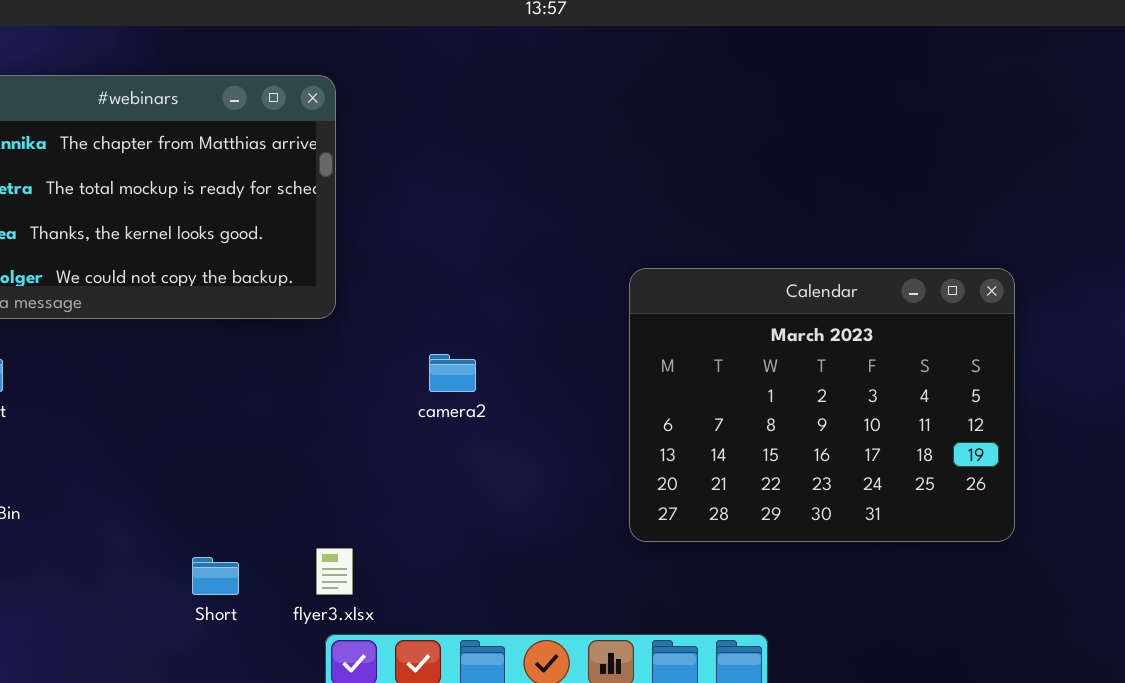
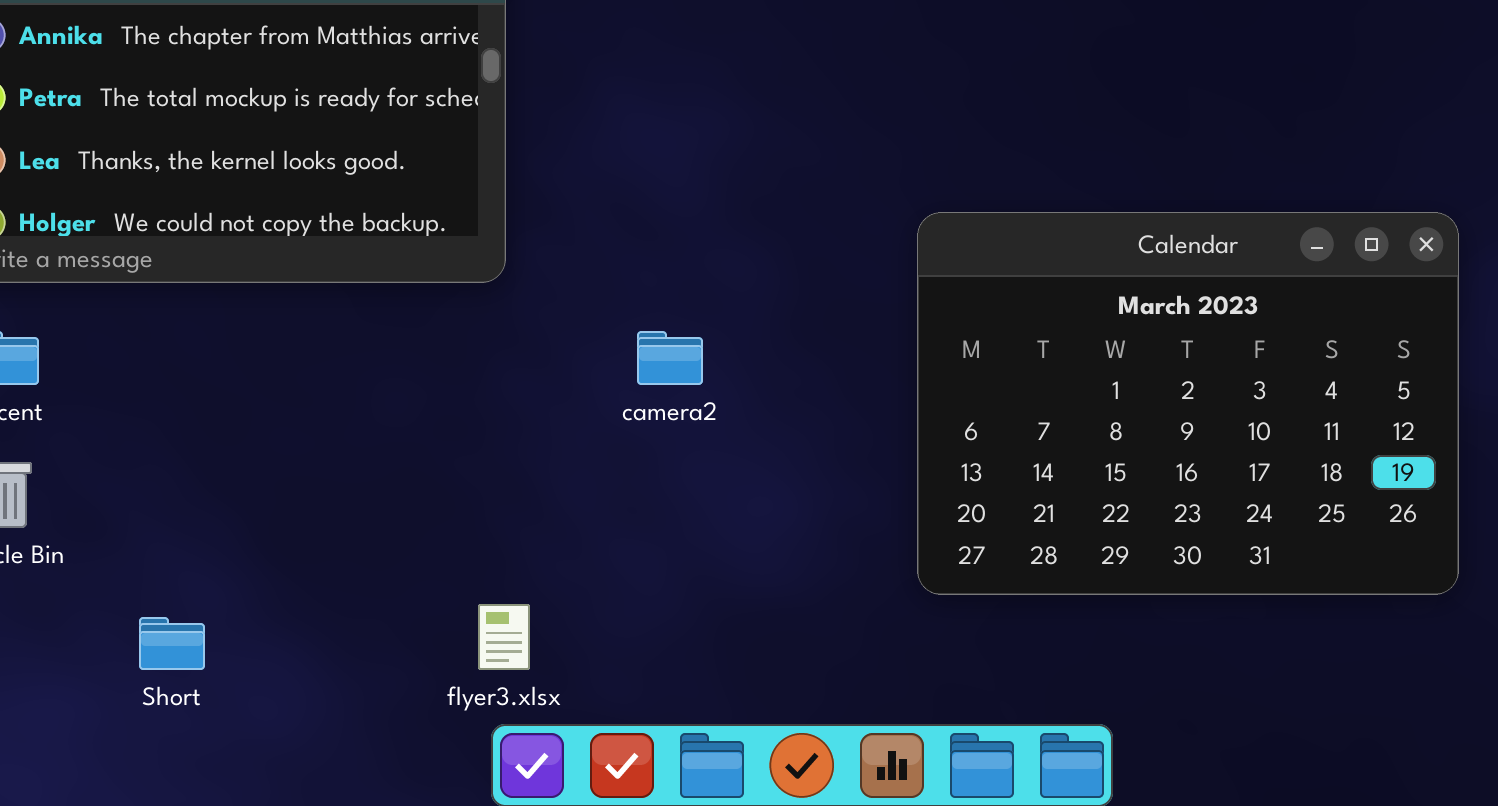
Short: [192,557,239,595] -> [139,617,205,670], moved

